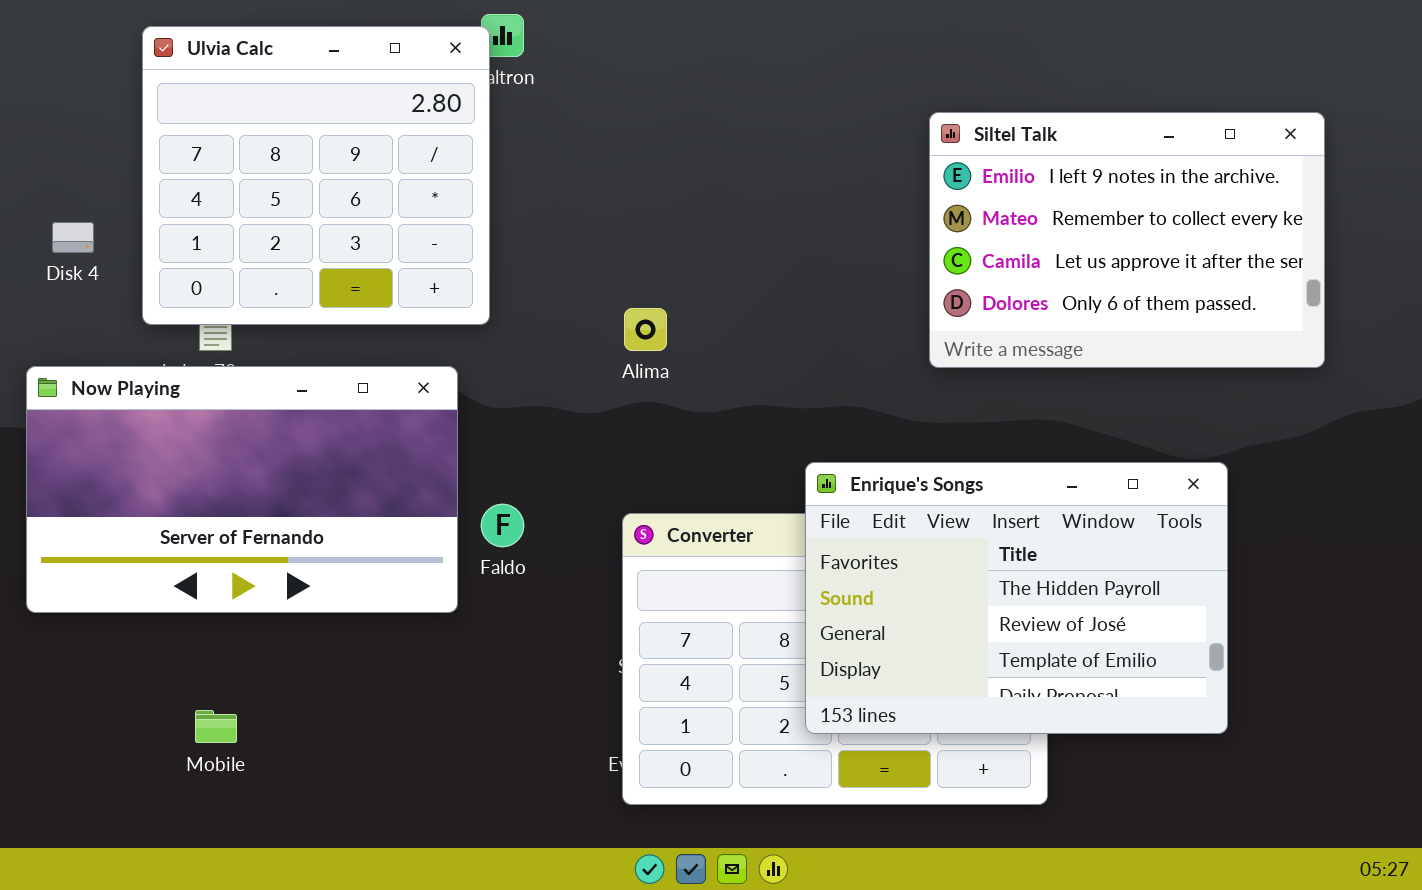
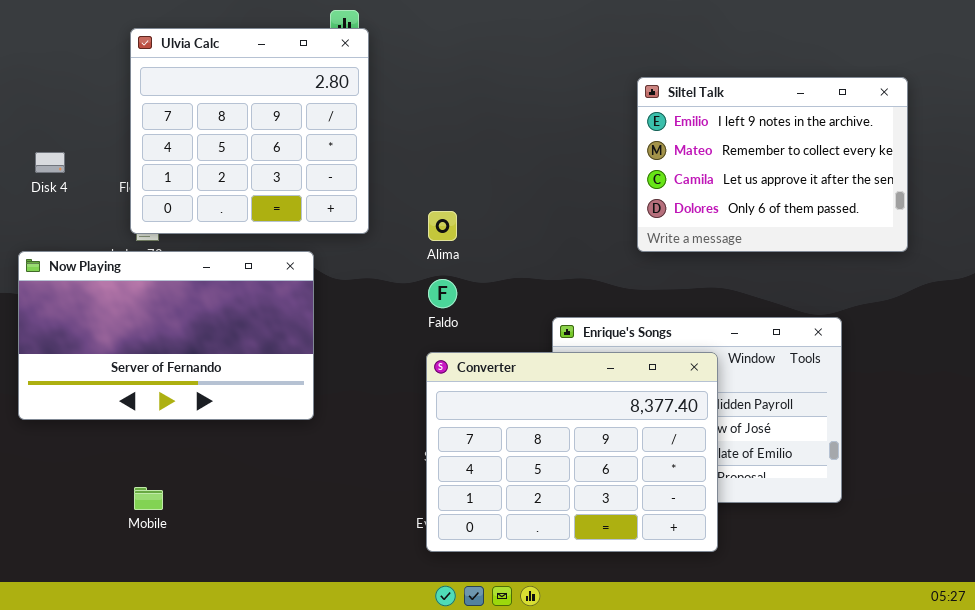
Ulvia Calc: [142,26,490,325] -> [130,28,369,234], moved
Faldo: [481,504,524,547] -> [428,279,457,308], moved
Converter: [622,513,1048,805] -> [426,352,718,552], raised

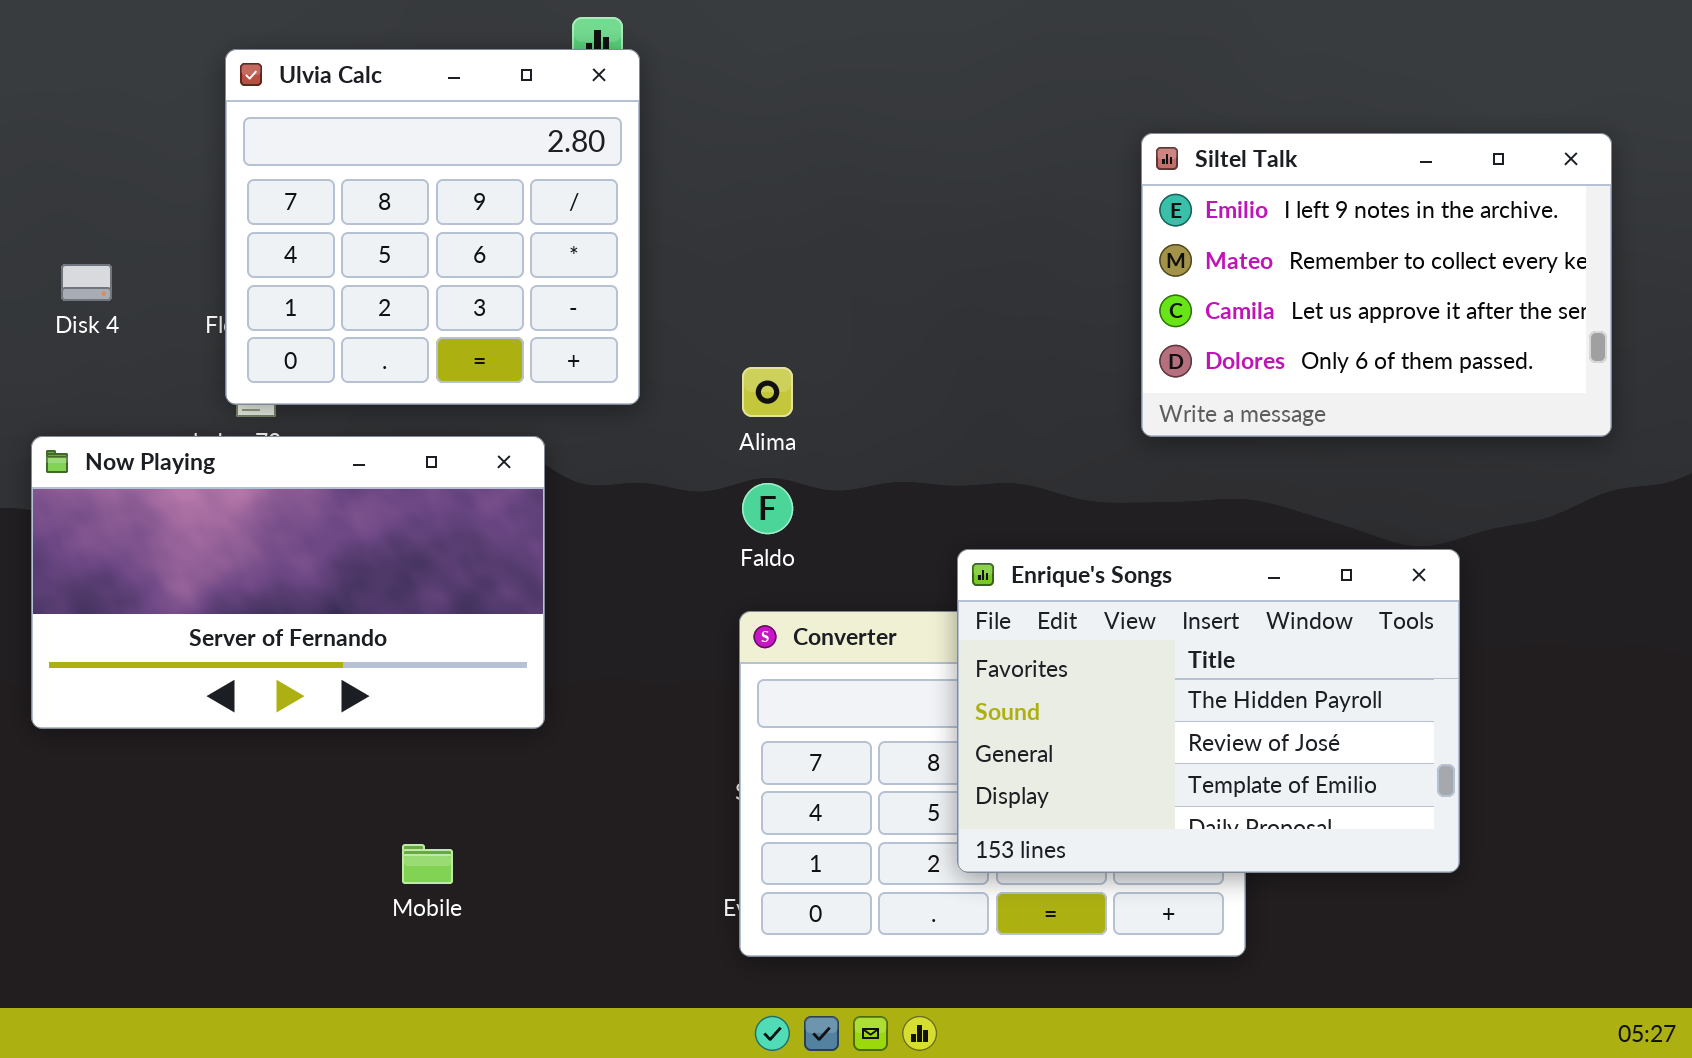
Siltel Talk: [637,77,908,252] -> [1141,133,1612,437], moved
Enrique's Songs: [552,317,842,503] -> [957,549,1460,873], raised
Mobile: [134,487,163,510] -> [402,844,453,884], moved

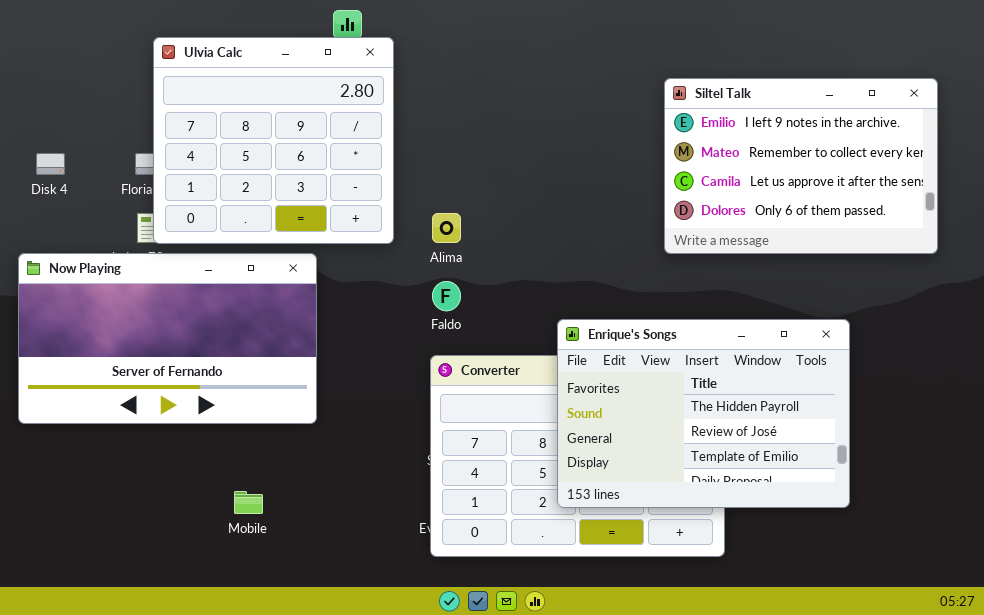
Ulvia Calc: [225,49,640,405] -> [153,37,394,244], moved

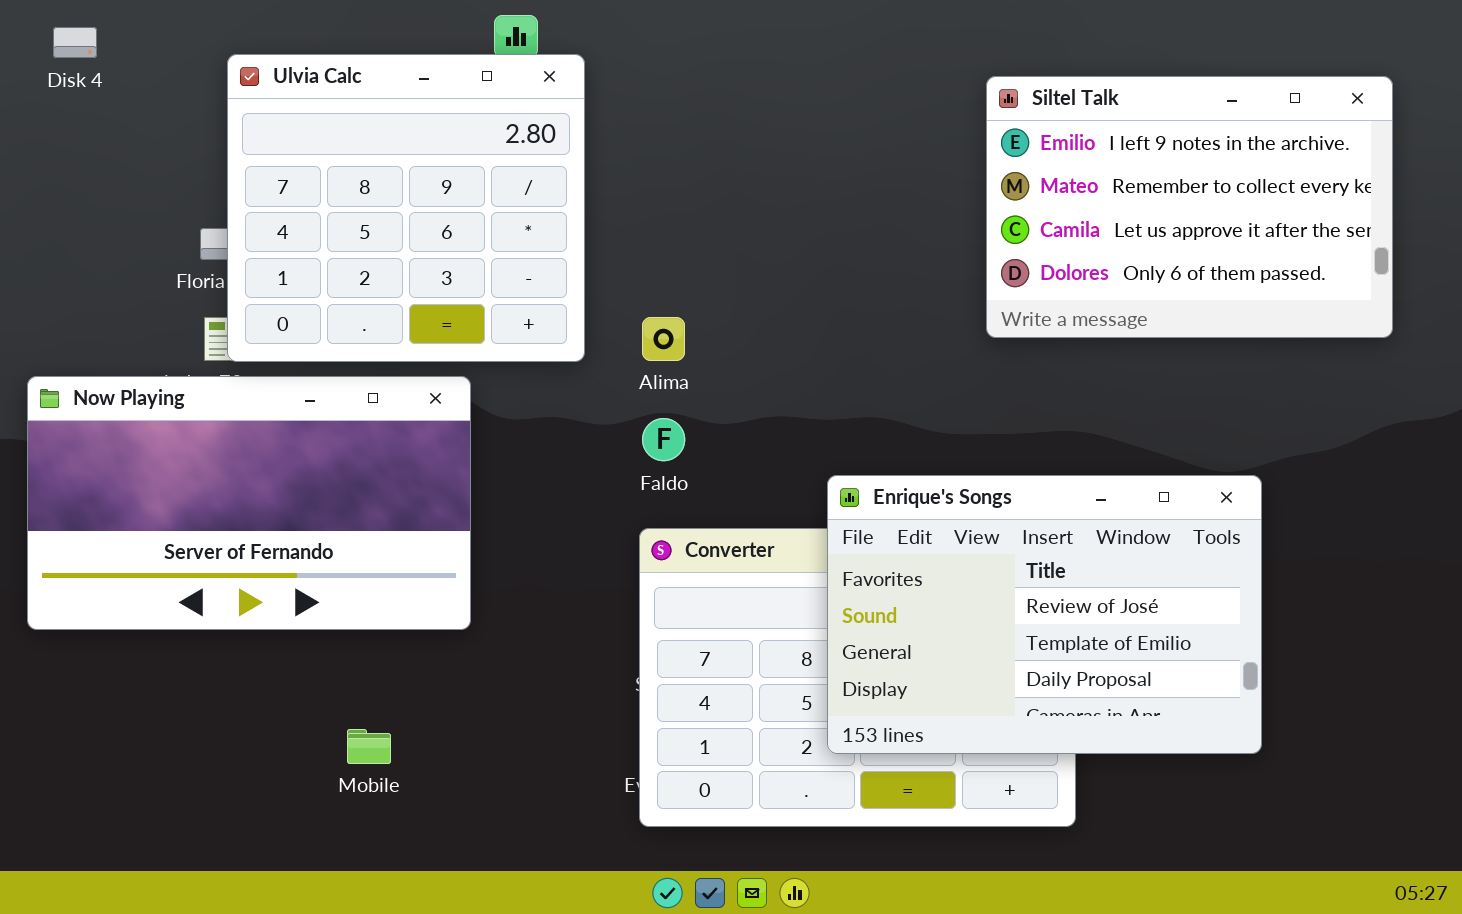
Siltel Talk: [664,78,938,254] -> [986,76,1393,338], moved
Disk 4: [36,153,65,175] -> [53,27,97,58], moved
Enrique's Songs: [557,319,850,508] -> [827,475,1262,754], scrolled down 1 row

